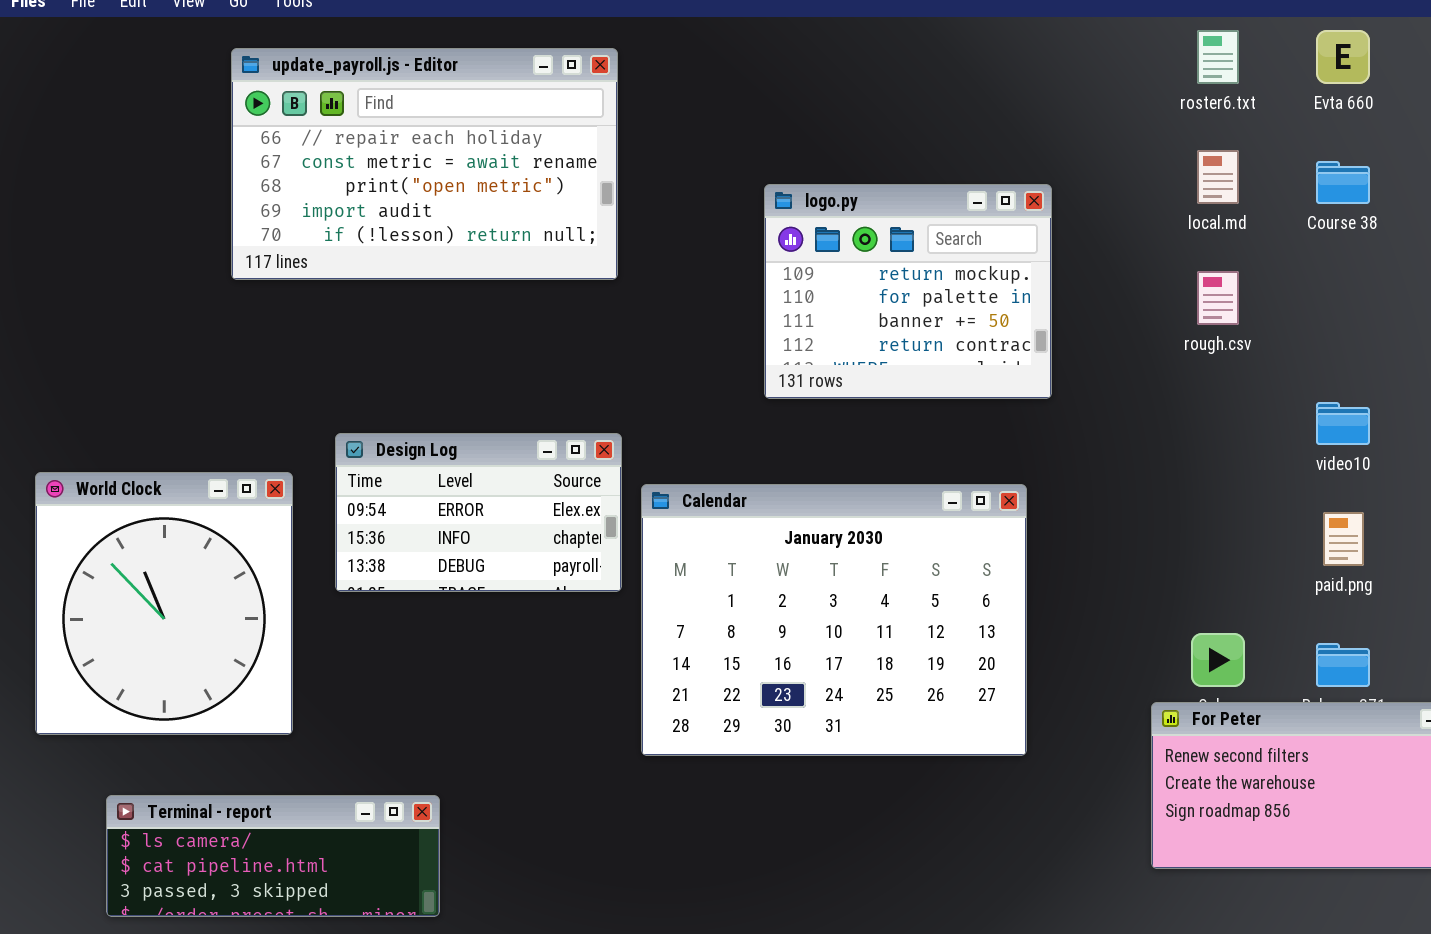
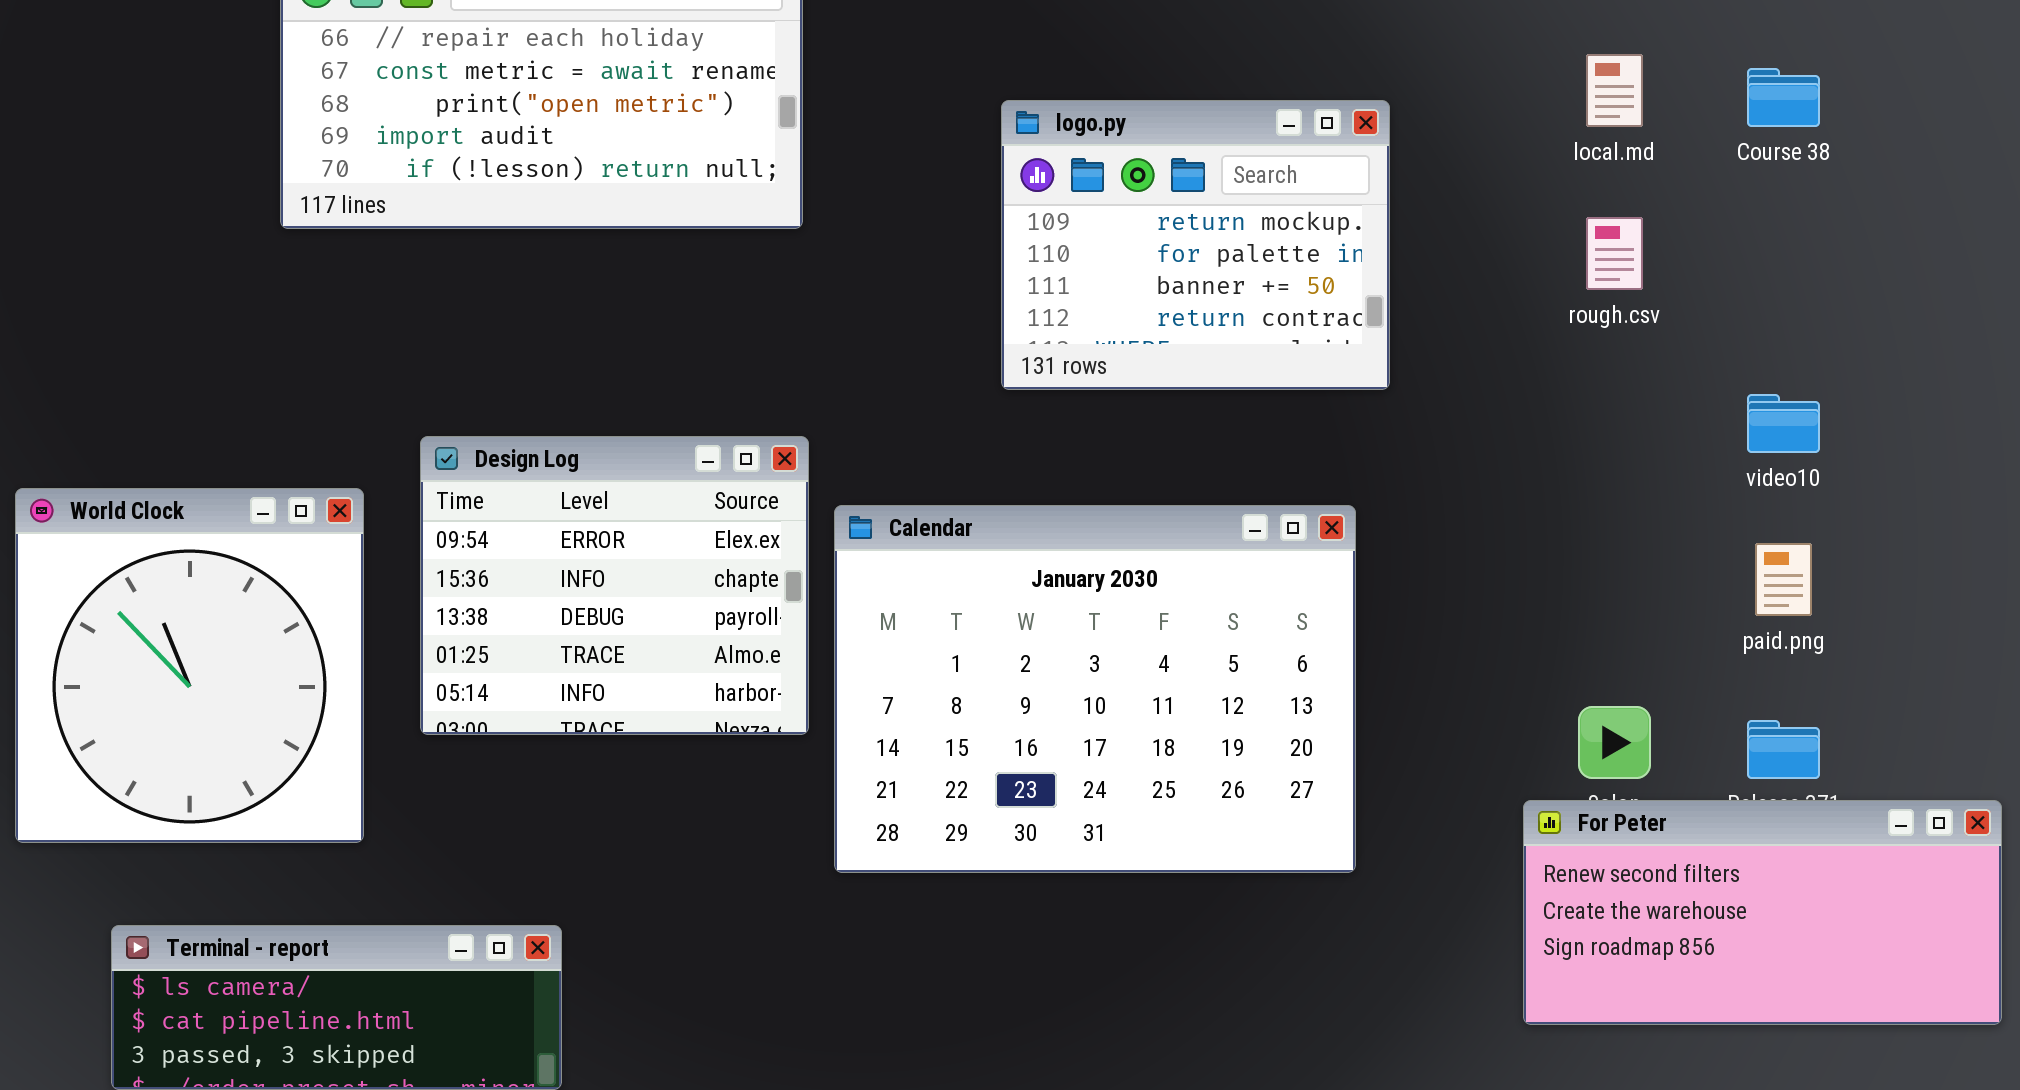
Design Log: [335,433,622,592] -> [420,436,809,735], resized

